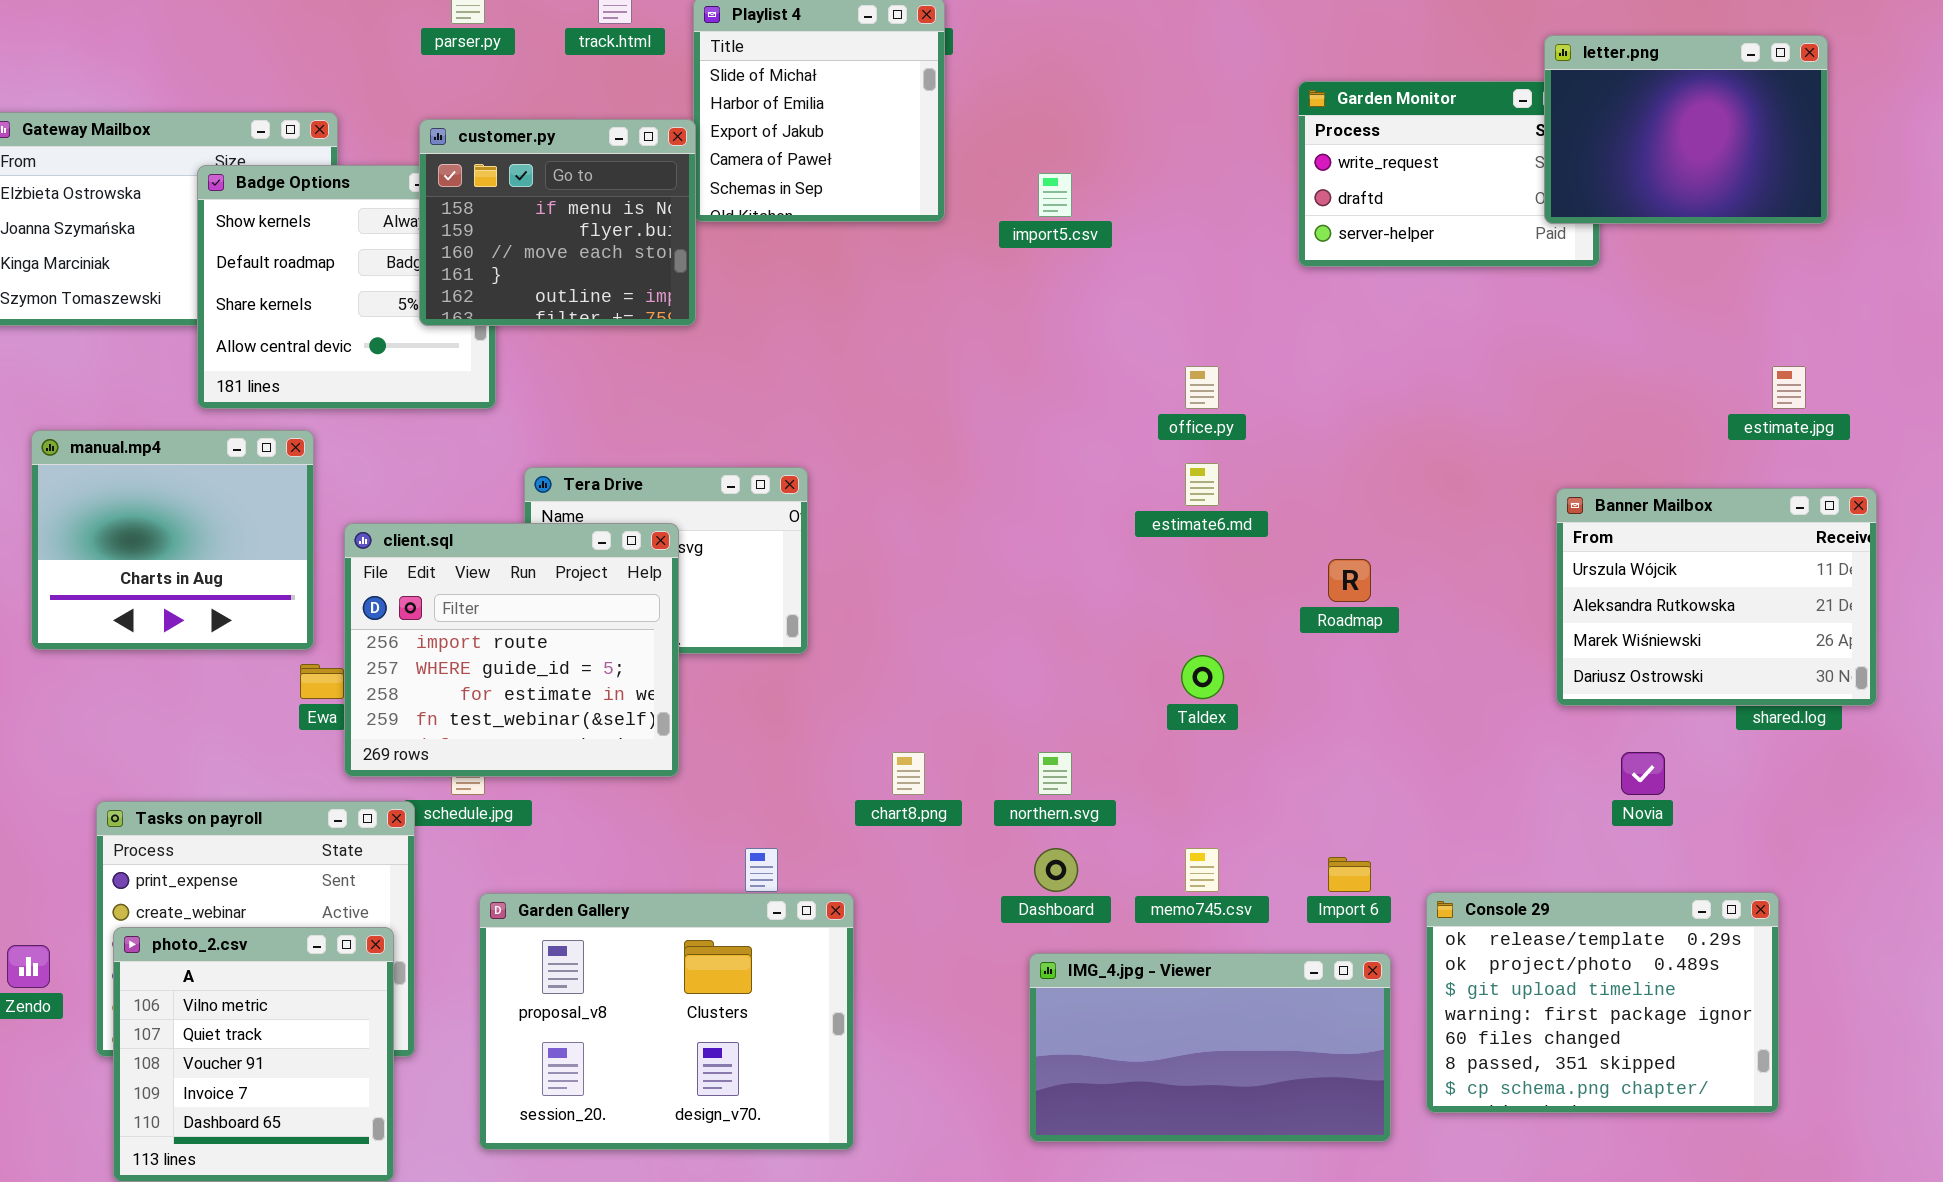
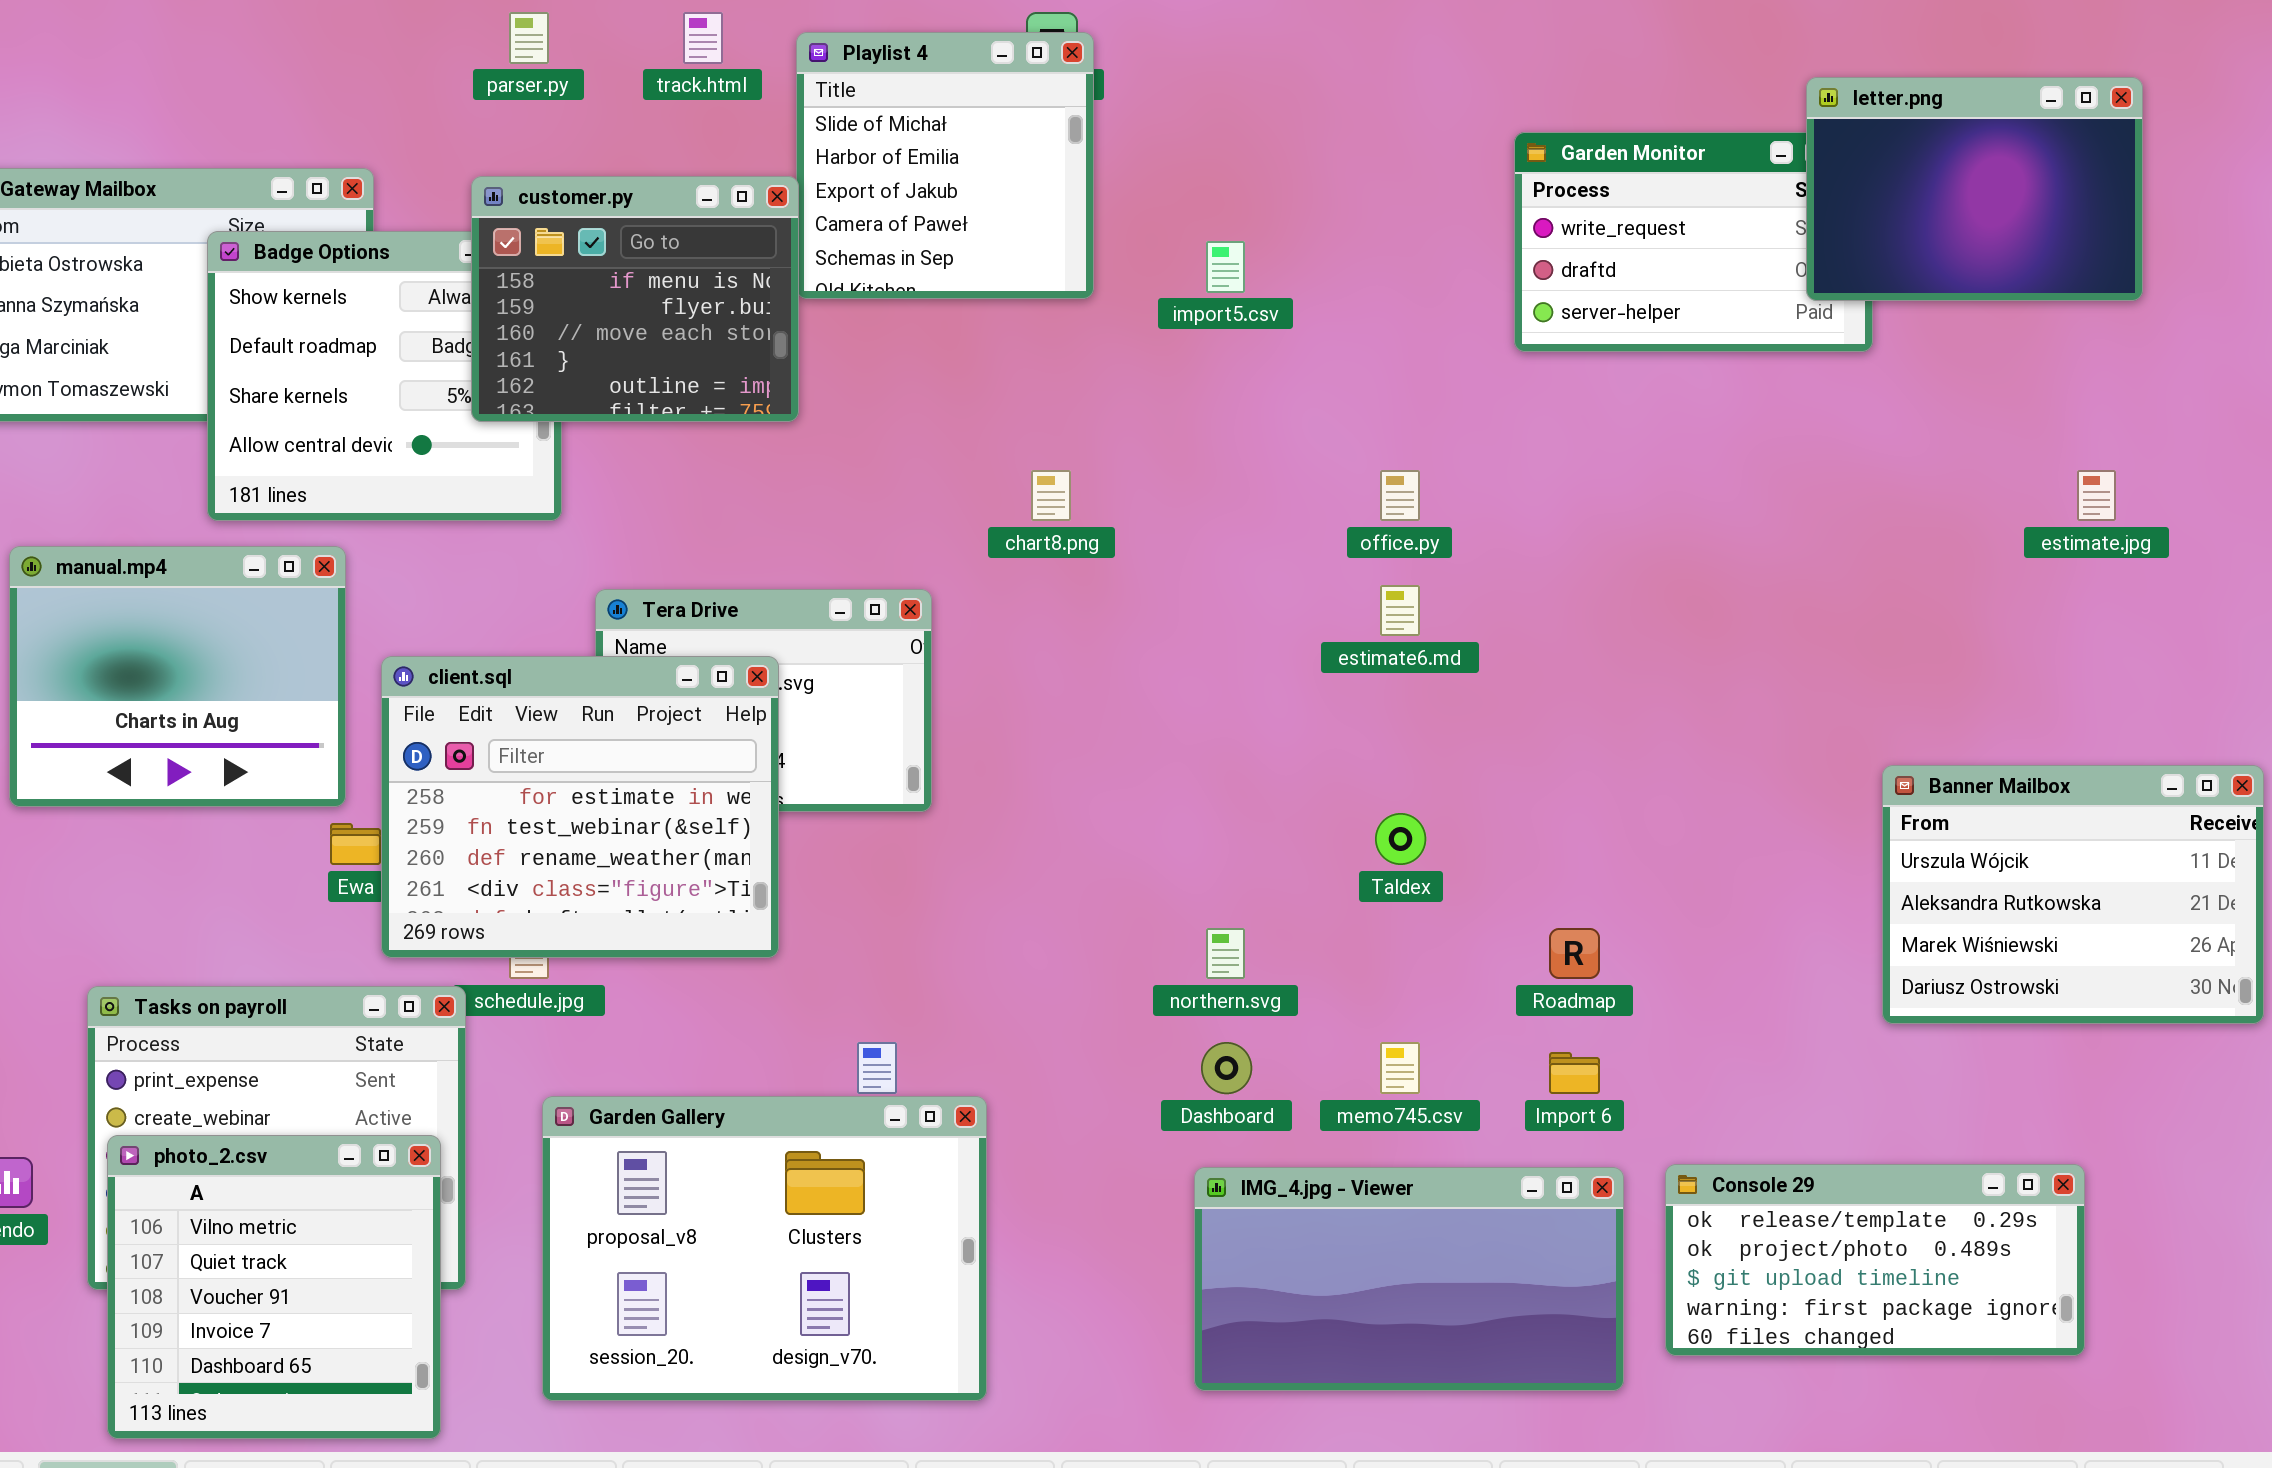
Banner Mailbox: [1556,488,1877,706] -> [1882,765,2264,1024], moved
client.sql: [344,523,679,777] -> [381,656,779,958], scrolled down 2 rows
Roadmap: [1328,559,1371,602] -> [1549,928,1600,979], moved
chart8.png: [892,752,925,795] -> [1031,470,1071,521], moved
Console 29: [1426,892,1779,1113] -> [1665,1164,2085,1356], resized

